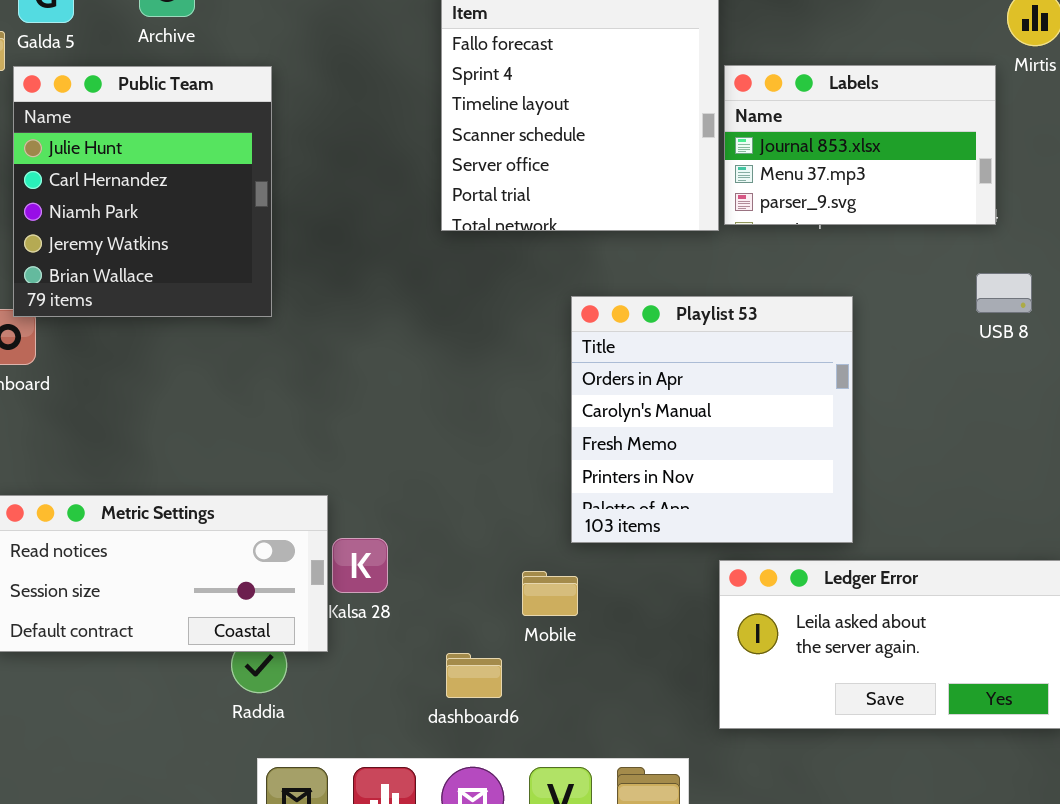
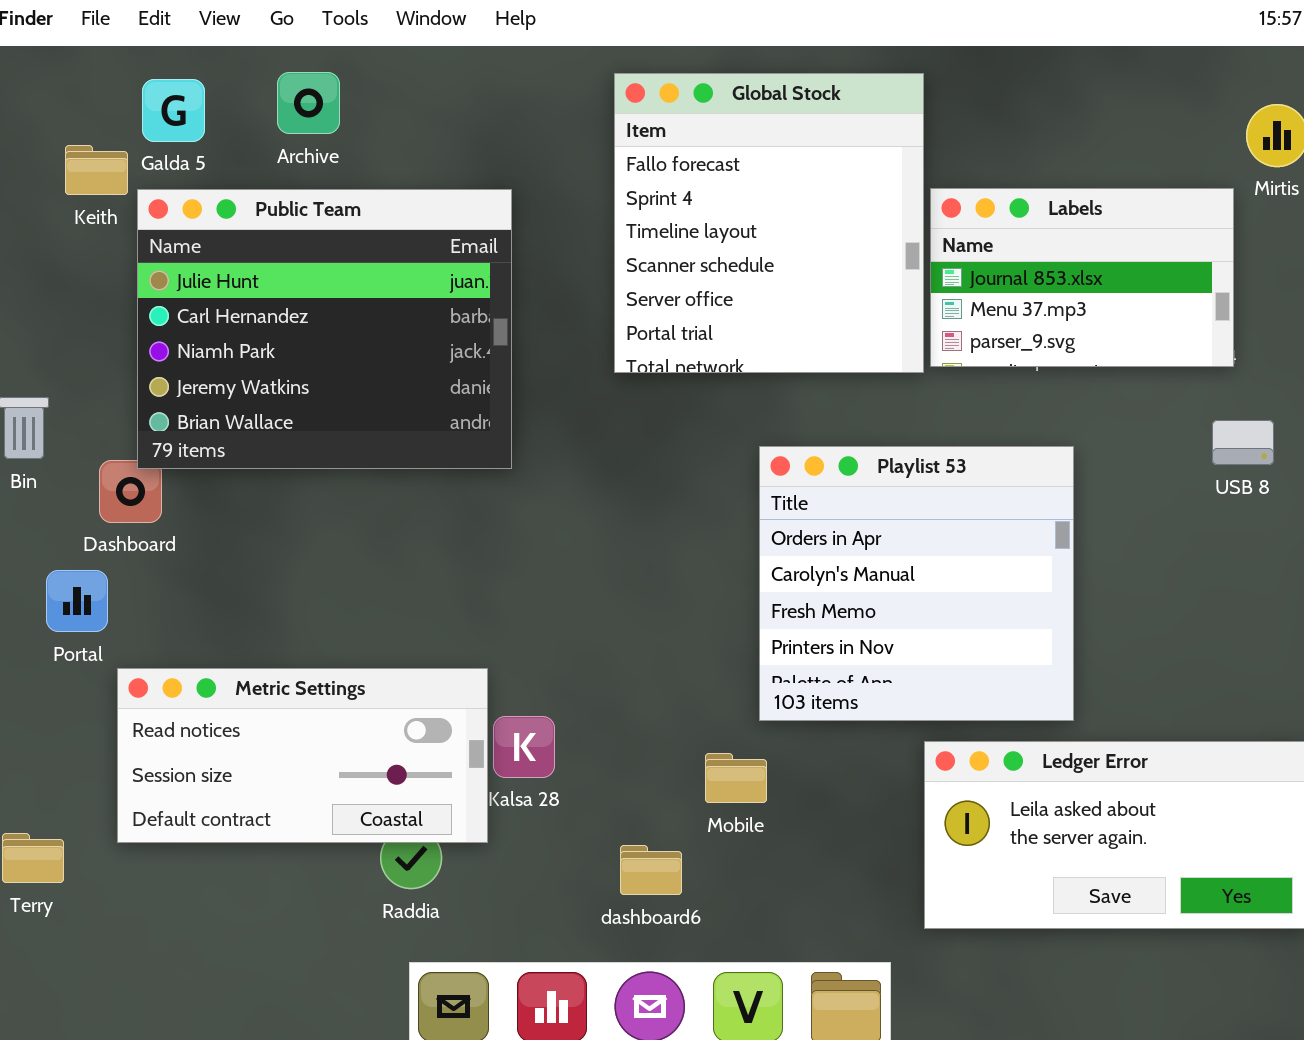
Public Team: [13,66,272,317] -> [137,189,512,469], resized

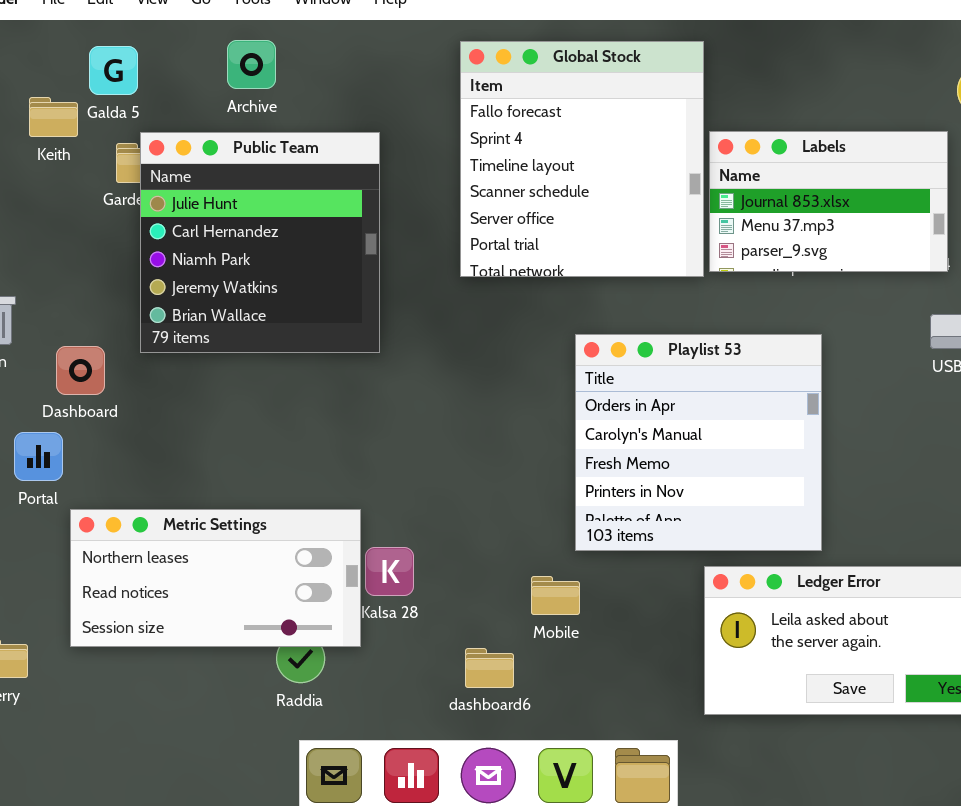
Archive: [277,72,340,134] -> [227,40,276,89], moved
Public Team: [137,189,512,469] -> [140,132,380,353], resized
Metric Settings: [117,668,488,843] -> [70,509,361,647], scrolled up 1 row

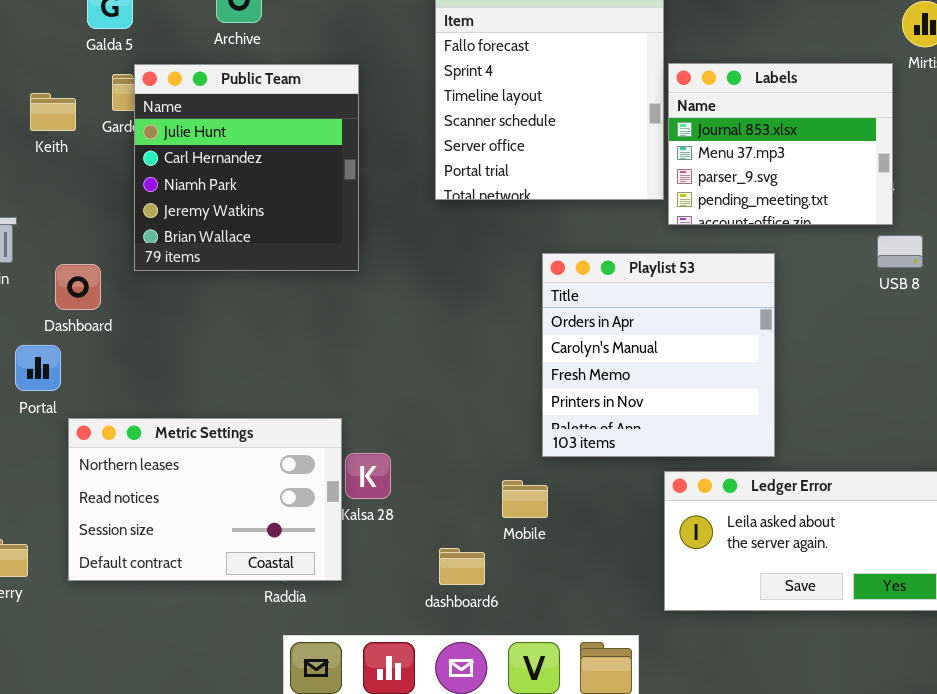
Keith: [29,97,78,137] -> [30,93,76,131], moved
Labels: [709,131,948,272] -> [668,63,893,225], resized
Metric Settings: [70,509,361,647] -> [68,418,342,581], resized

